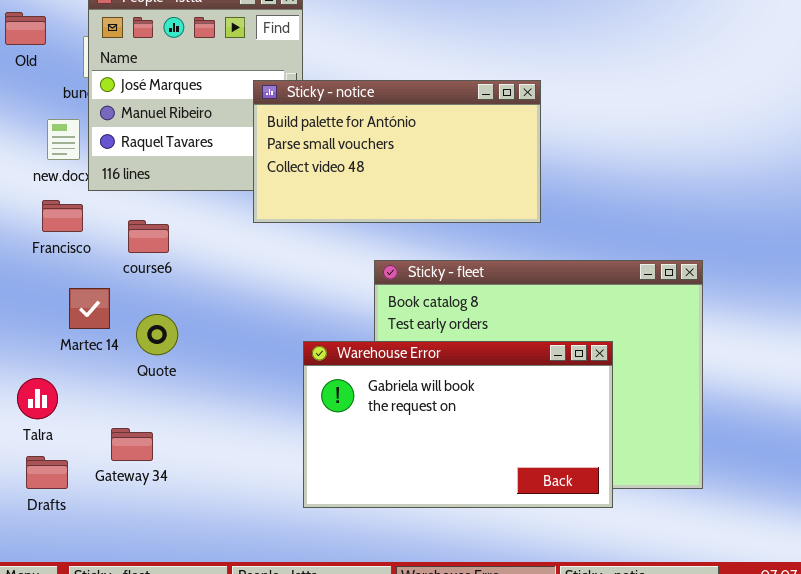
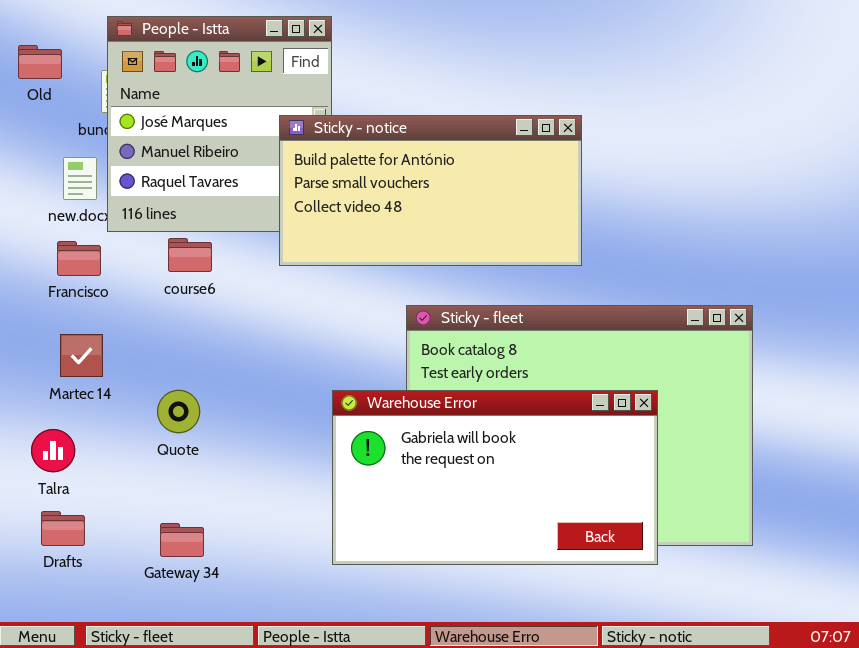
course6: [128,220,169,253] -> [168,238,212,272], moved
Martec 14: [69,288,110,329] -> [60,334,103,377], moved
Quote: [136,314,178,355] -> [157,390,200,433], moved
Gateway 34: [111,428,153,461] -> [160,523,204,557], moved

